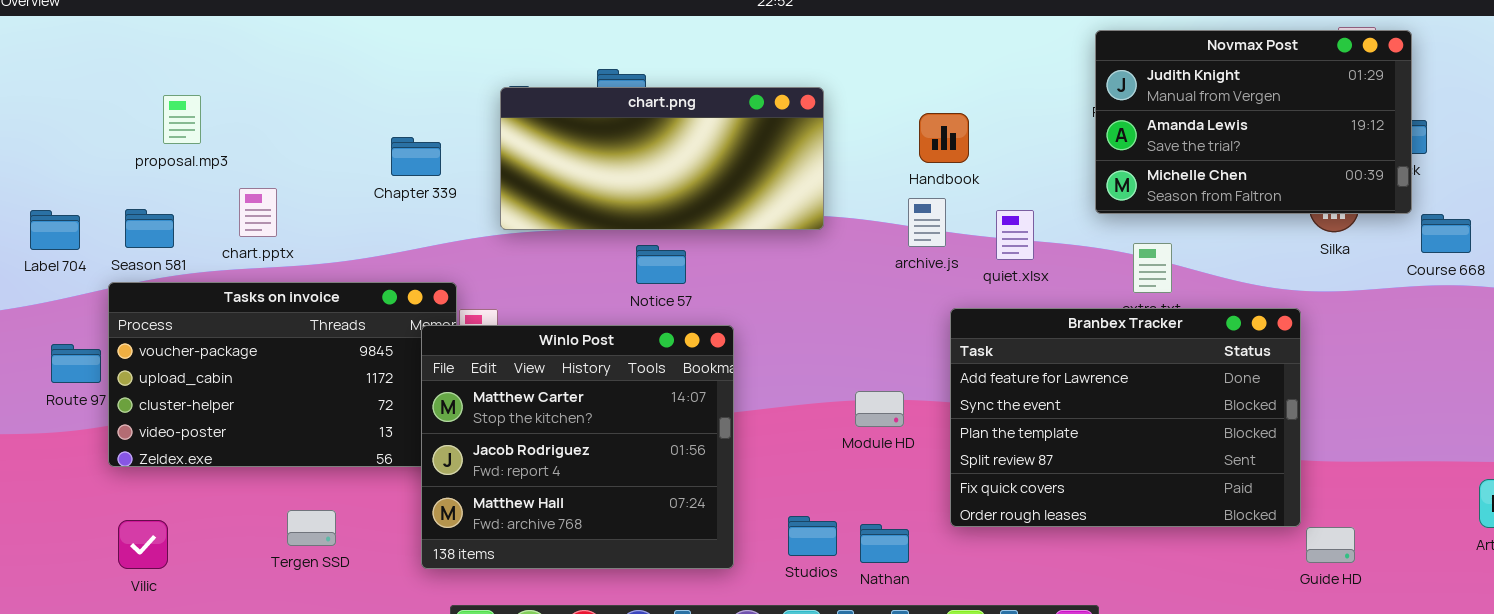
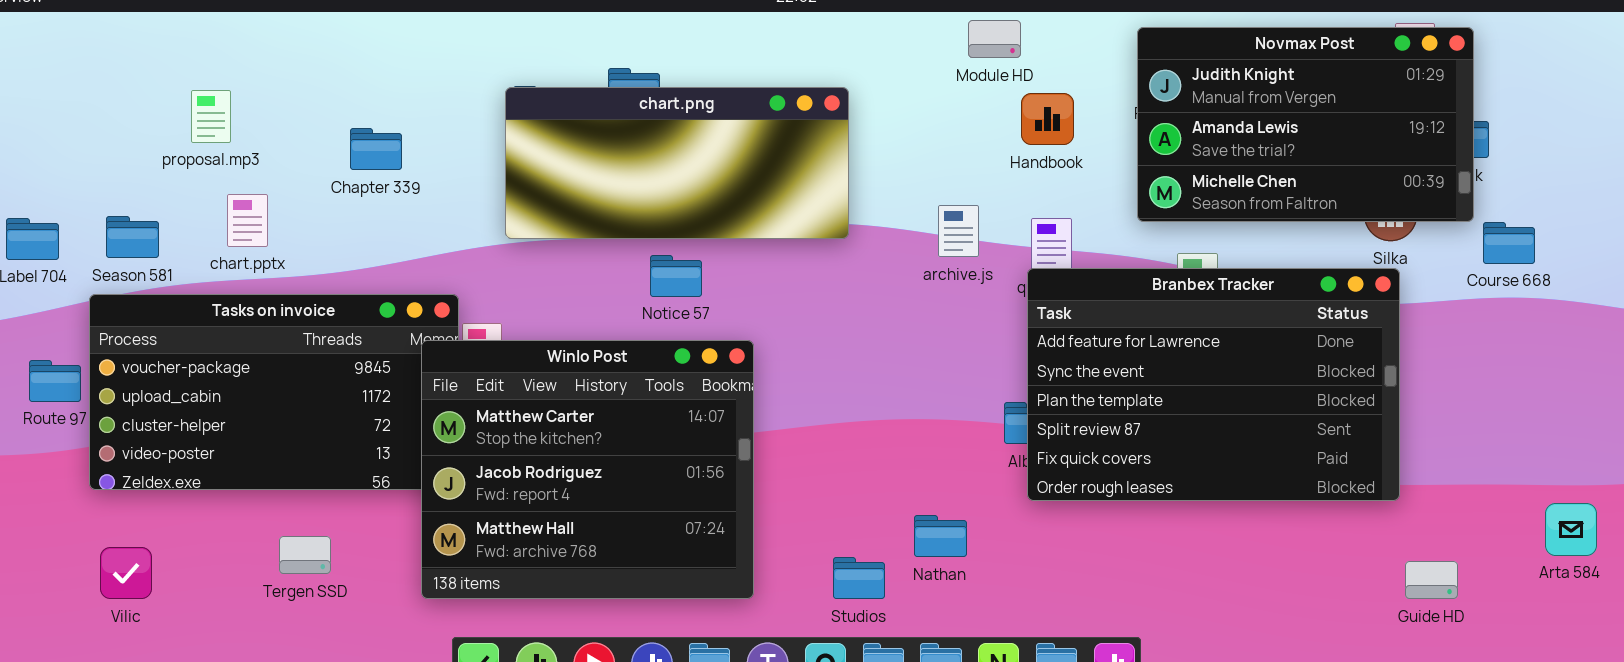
proposal.mp3: [163,95,201,144] -> [191,90,231,143], moved
Handbook: [919,113,969,163] -> [1021,93,1074,145], moved
Chapter 339: [391,137,441,176] -> [350,128,402,170], moved
Branbex Tracker: [950,308,1301,527] -> [1027,268,1400,501], moved
Module HD: [855,391,904,427] -> [968,20,1021,58], moved
Studios: [788,516,837,556] -> [833,557,885,599], moved
Nathan: [860,524,909,563] -> [914,515,967,557], moved
Guide HD: [1306,527,1355,563] -> [1405,561,1458,599], moved

